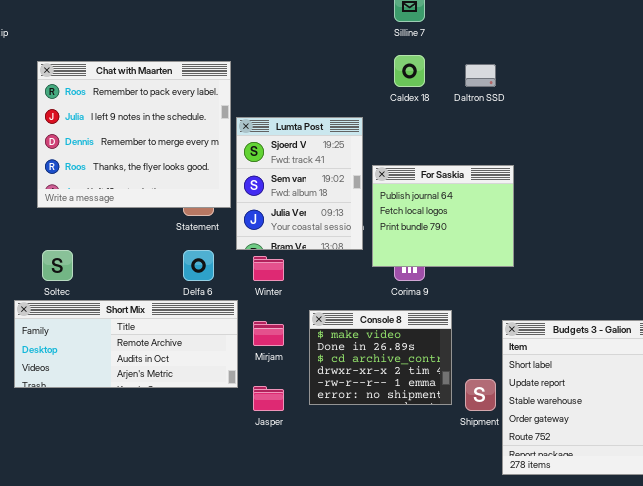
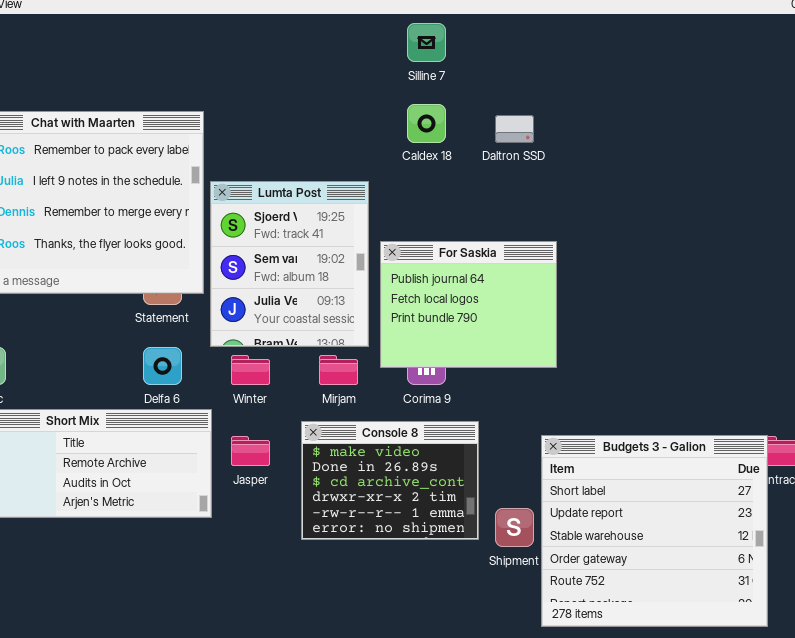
Mirjam: [253,321,284,346] -> [319,355,358,385], moved
Jasper: [253,386,284,411] -> [231,436,270,466], moved

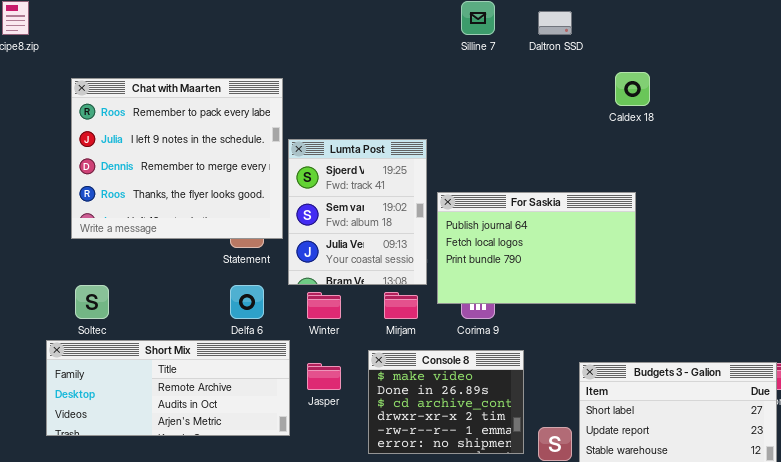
Caldex 18: [407,104,446,143] -> [615,72,650,106], moved
Daltron SSD: [495,115,534,143] -> [538,11,572,35], moved
For Saskia: [380,241,557,368] -> [437,192,636,304], resized

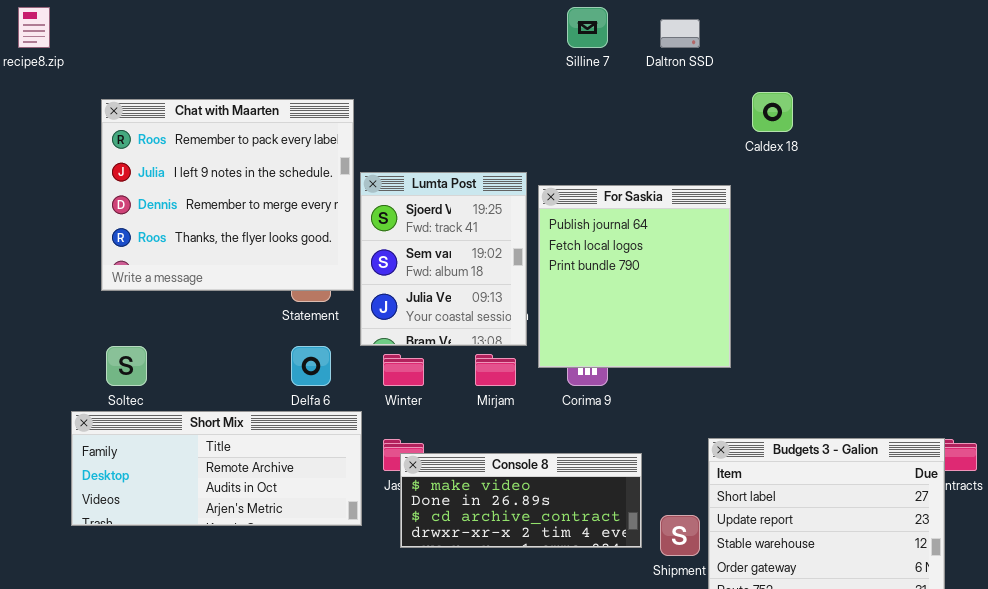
For Saskia: [437,192,636,304] -> [538,185,731,368], resized
Console 8: [368,350,524,454] -> [400,453,642,548], resized

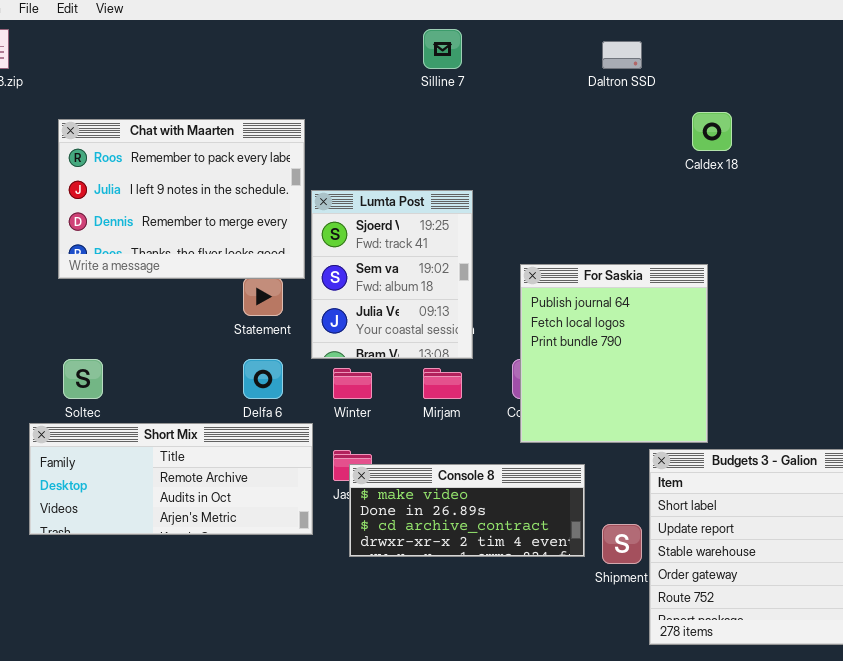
Silline 7: [567,7,608,48] -> [423,29,462,69], moved
Chat with Maarten: [101,99,354,291] -> [58,119,305,279], resized
For Saskia: [538,185,731,368] -> [520,264,708,443], moved

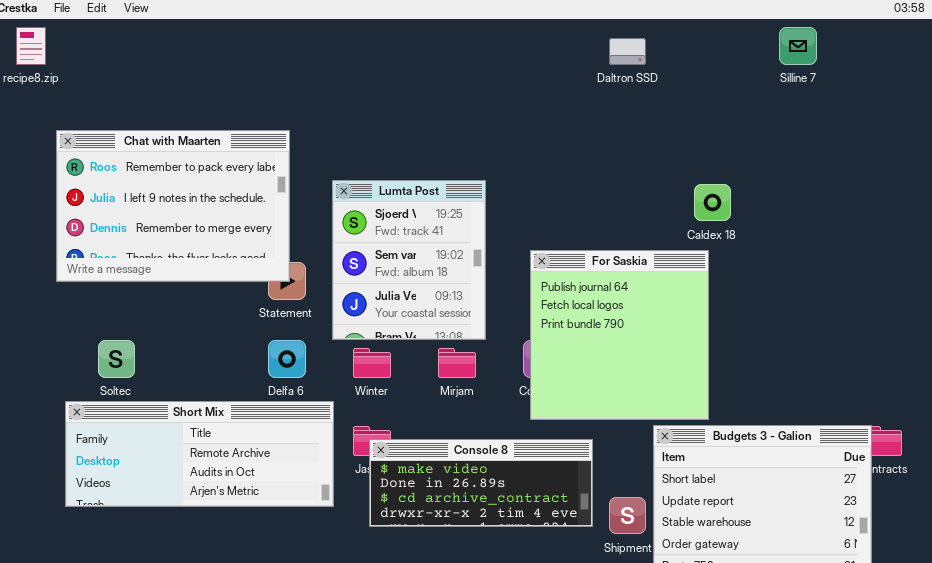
Silline 7: [423,29,462,69] -> [779,27,817,65], moved
Caldex 18: [692,112,732,151] -> [694,184,731,221], moved
Chat with Maarten: [58,119,305,279] -> [56,130,290,282], moved

